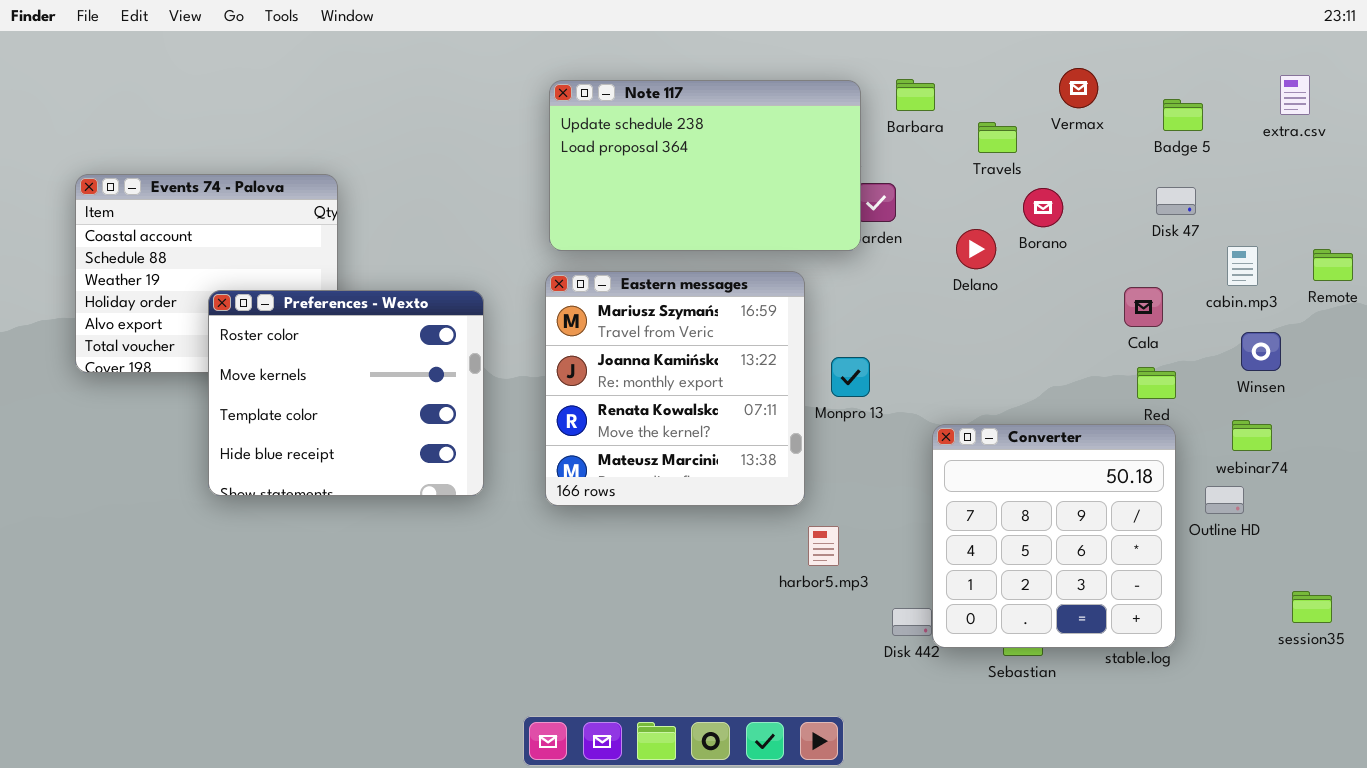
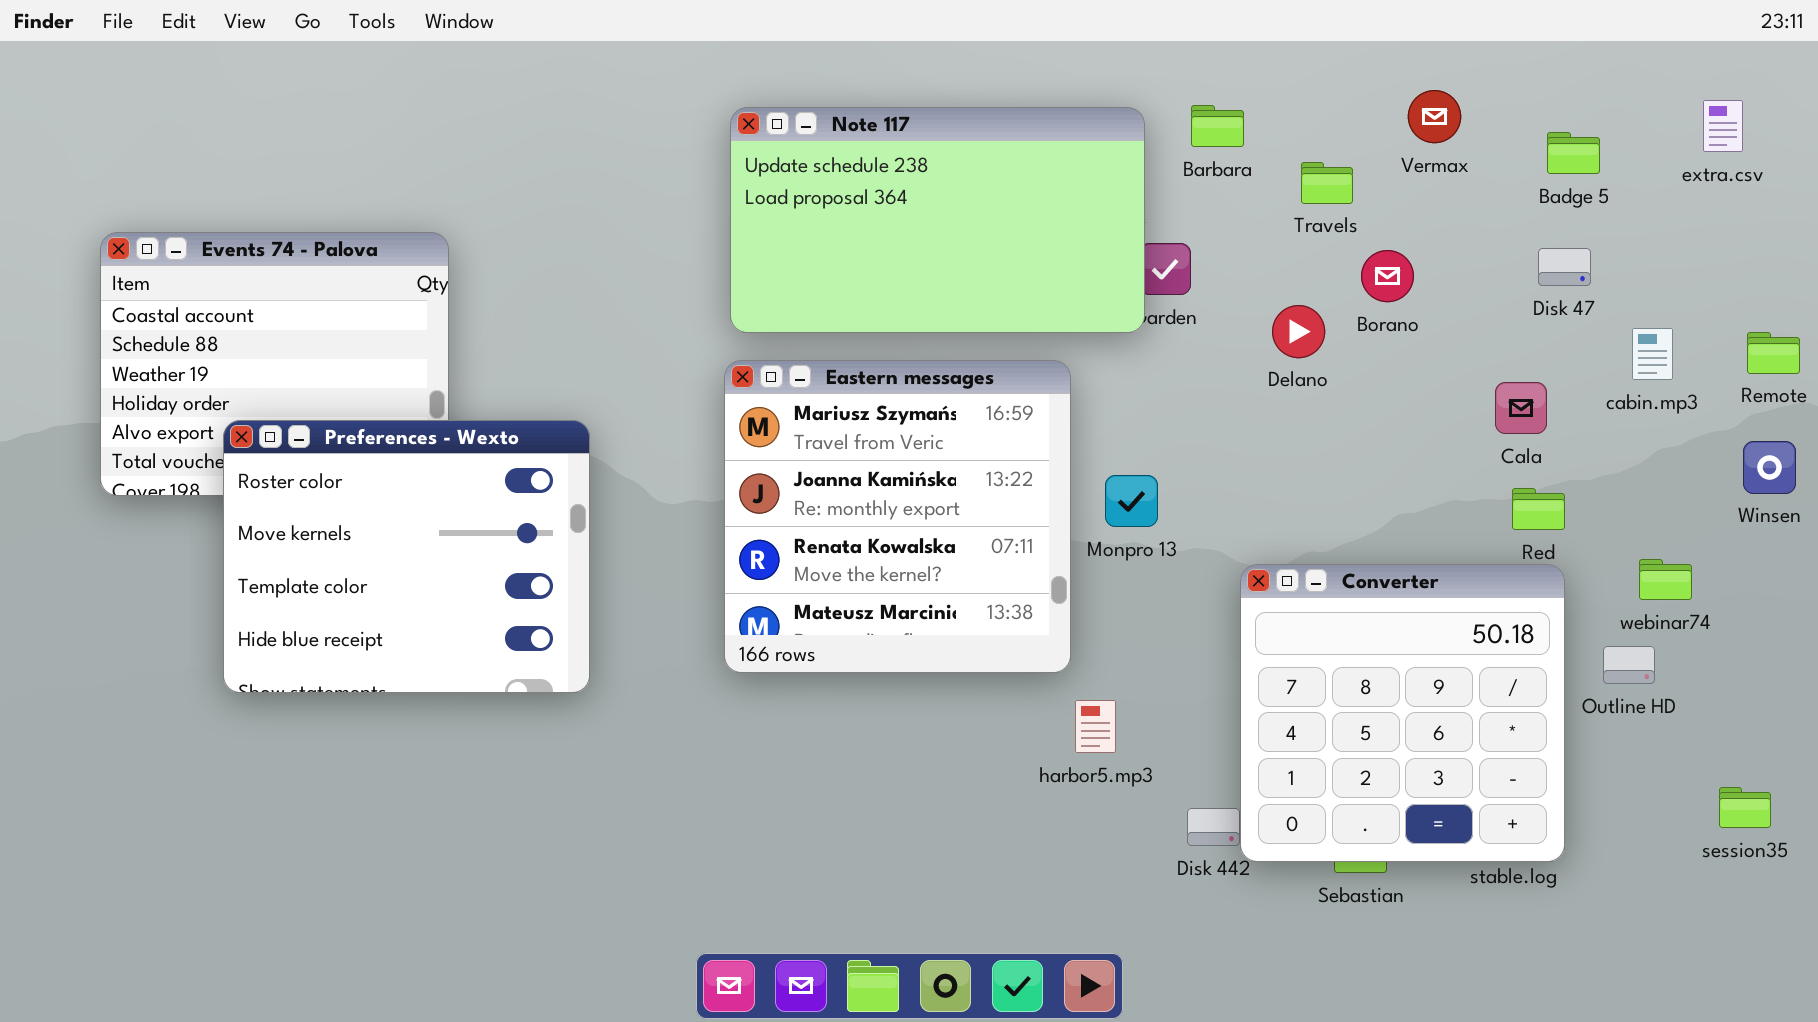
Preferences - Wexto: [208,290,484,496] -> [223,420,590,693], moved
Winsen: [1241,332,1281,371] -> [1743,441,1796,494], moved

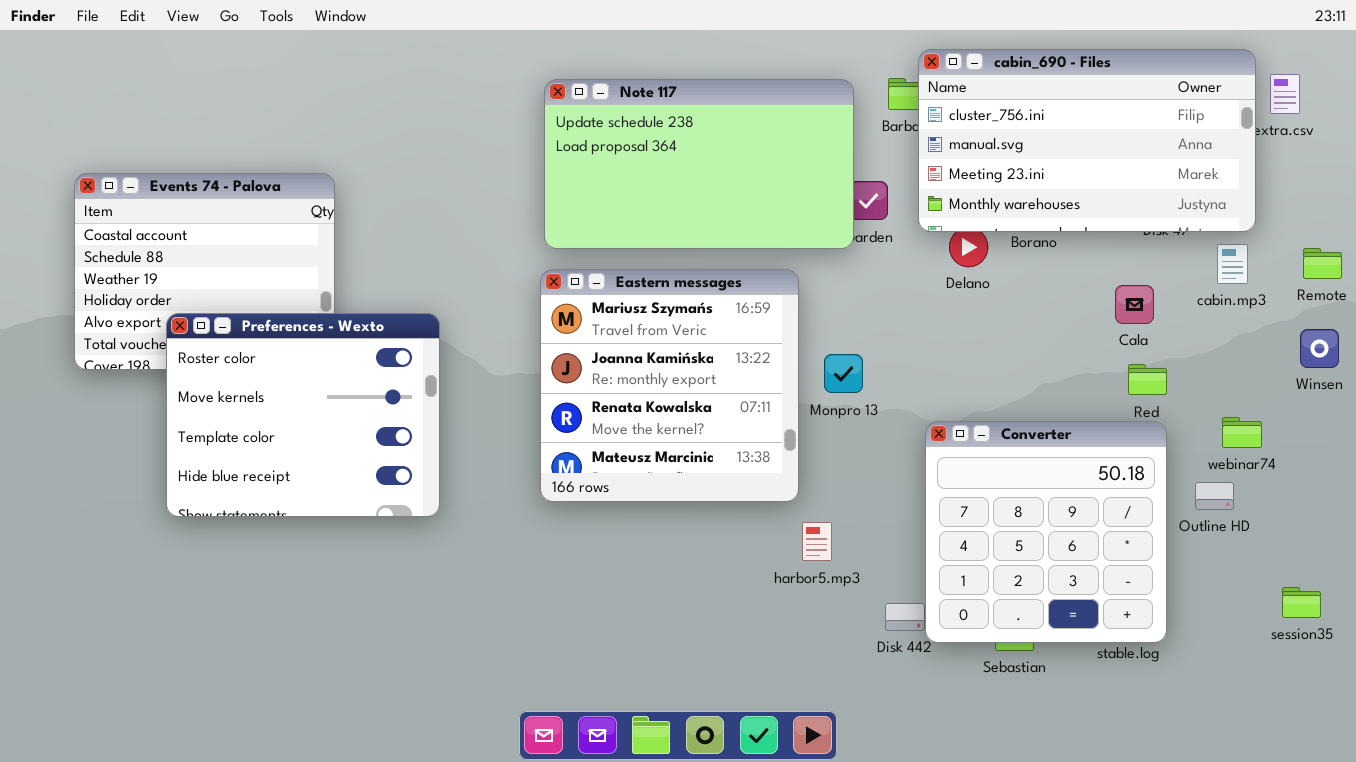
cabin_690 - Files: none -> [918,49,1256,232], opened

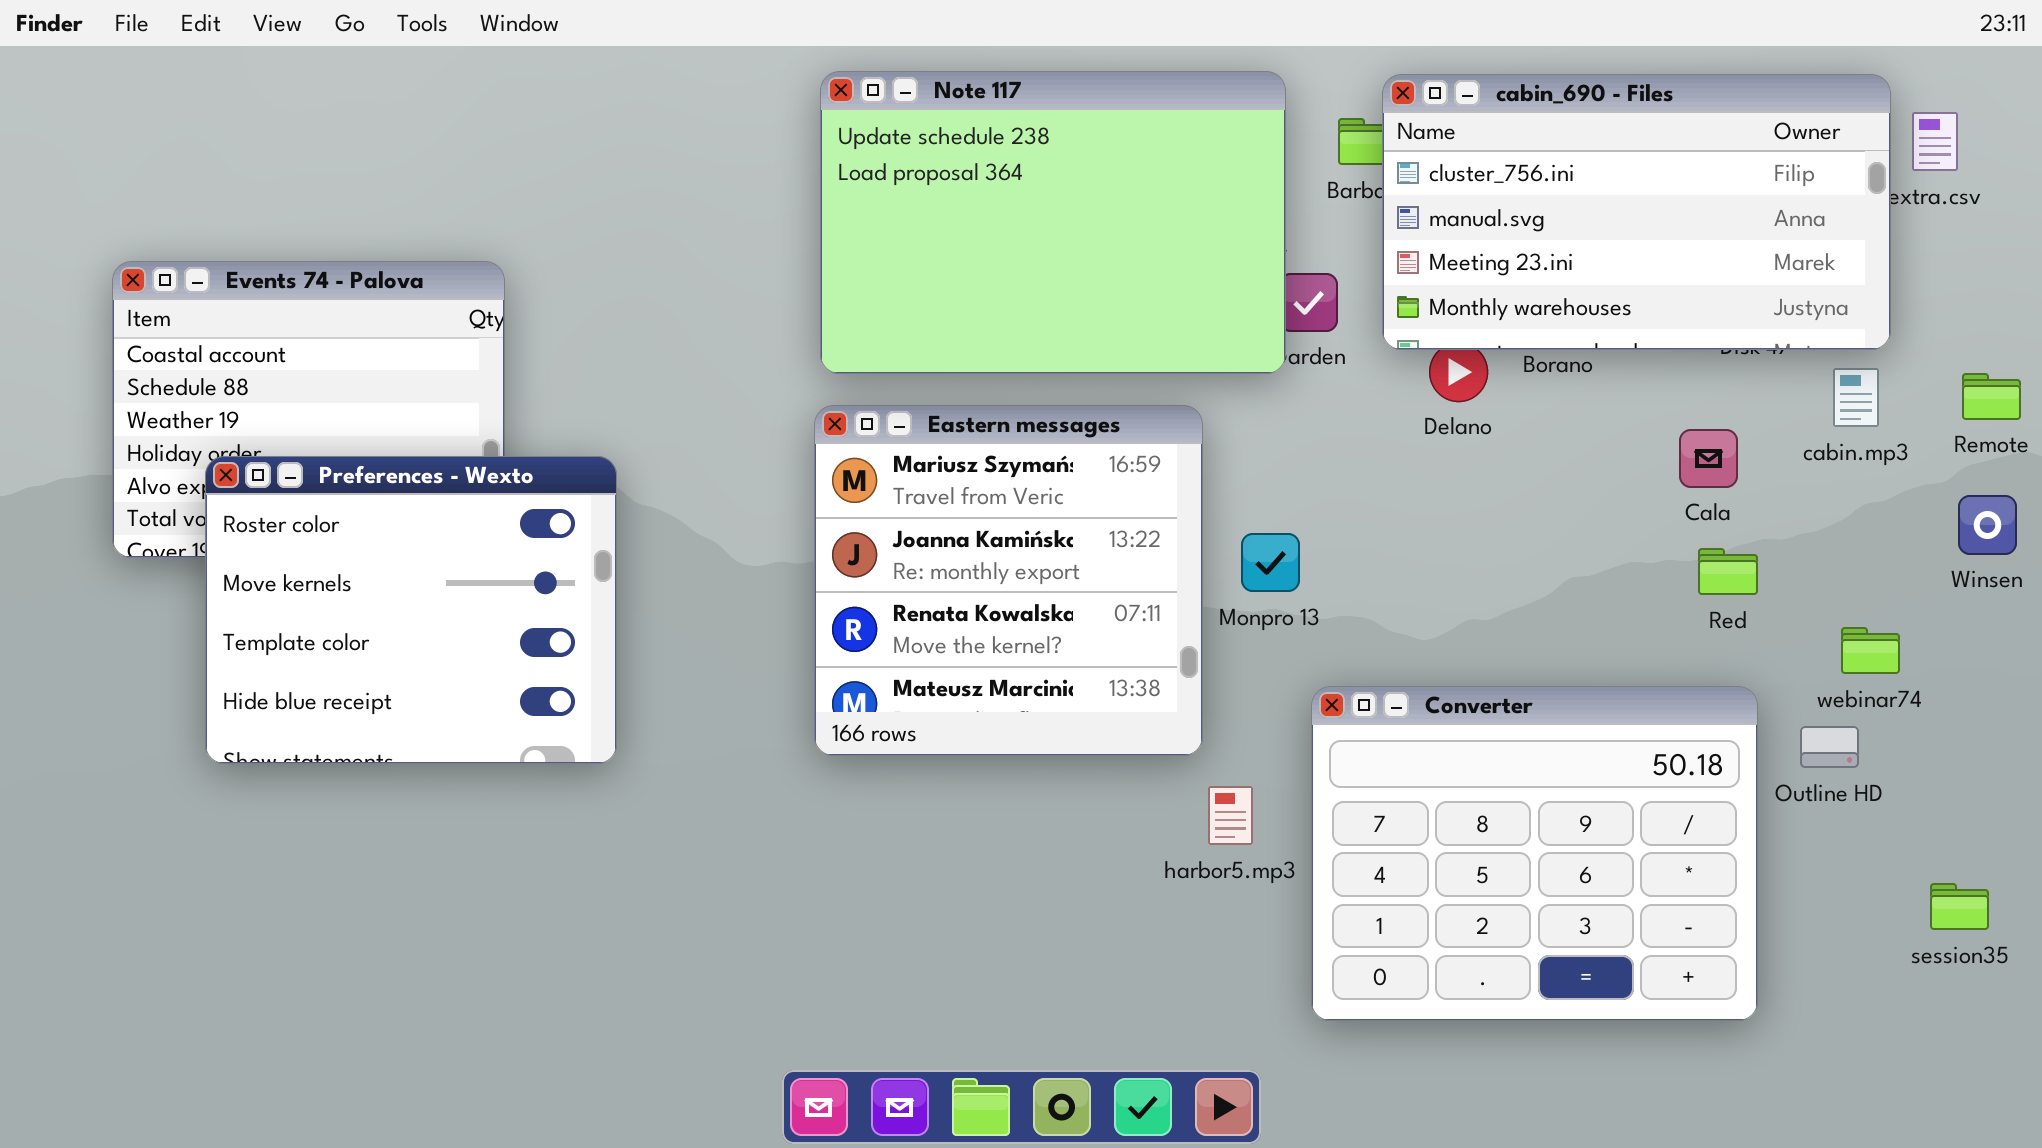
Note 117: [544,79,854,249] -> [820,71,1286,374], resized
Preferences - Wexto: [166,313,440,517] -> [205,456,617,764], moved
Converter: [925,421,1167,643] -> [1311,686,1758,1021], moved, resized

